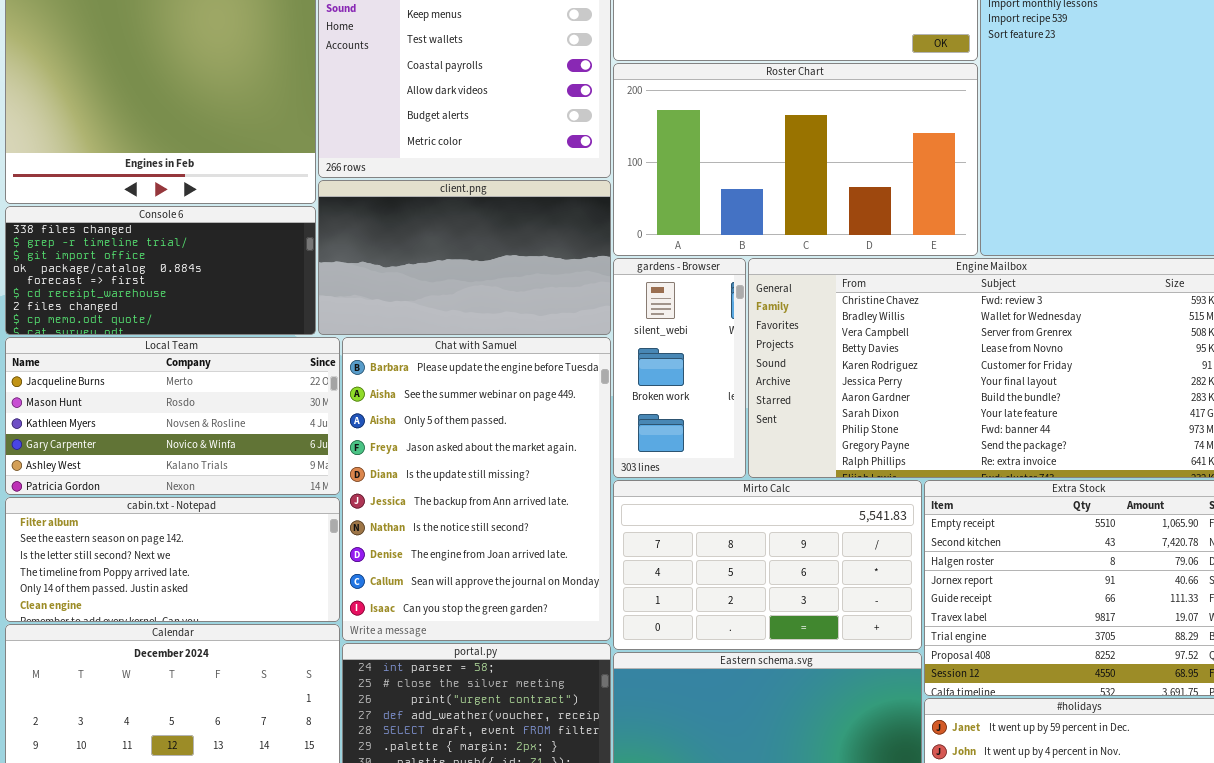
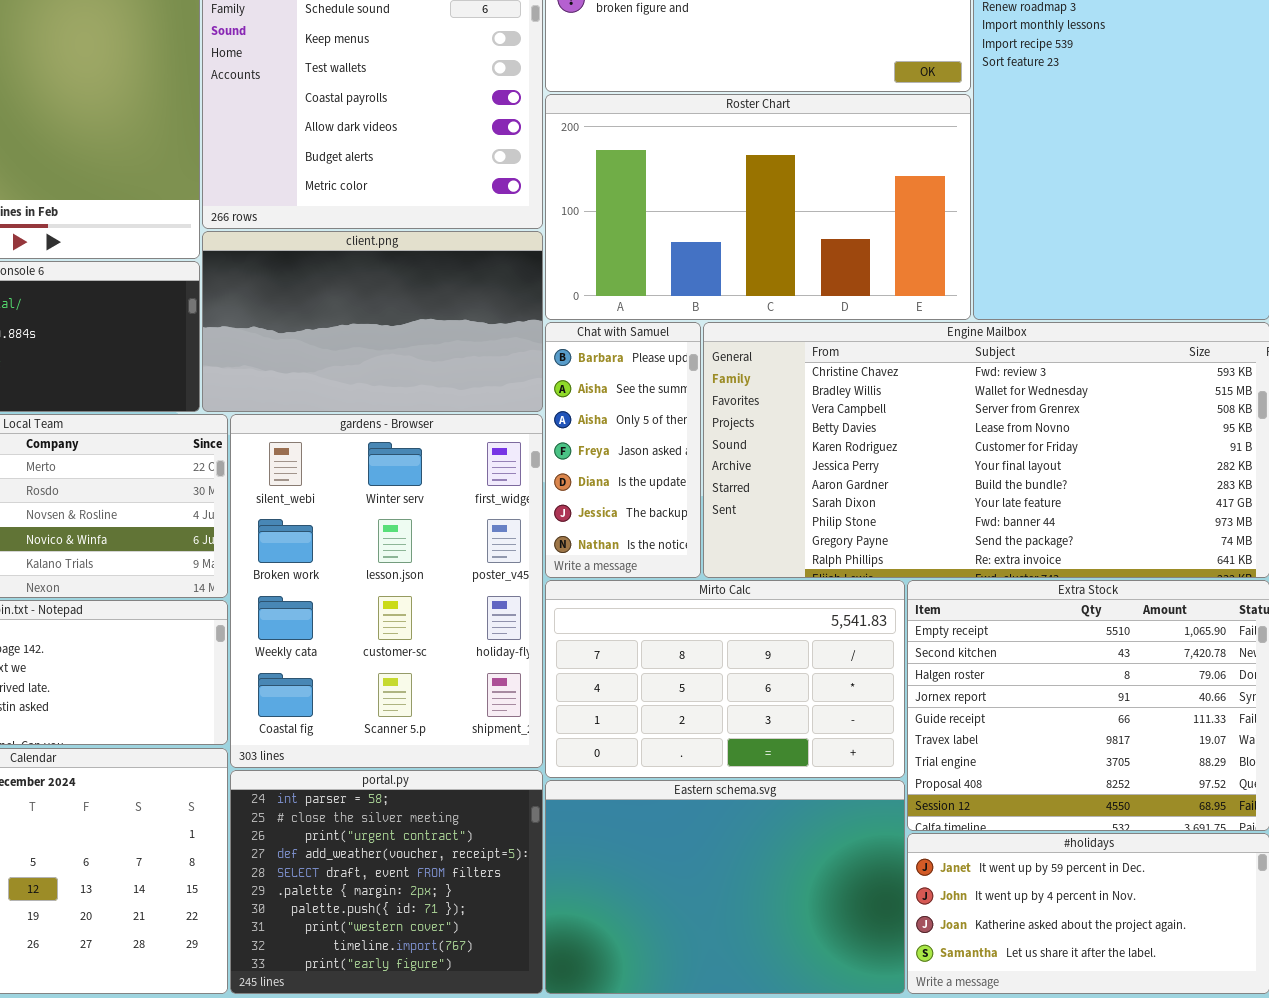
gardens - Browser: [613,258,746,478] -> [230,414,543,768], moved, resized
Chat with Samuel: [342,337,611,641] -> [545,322,701,578], moved, resized

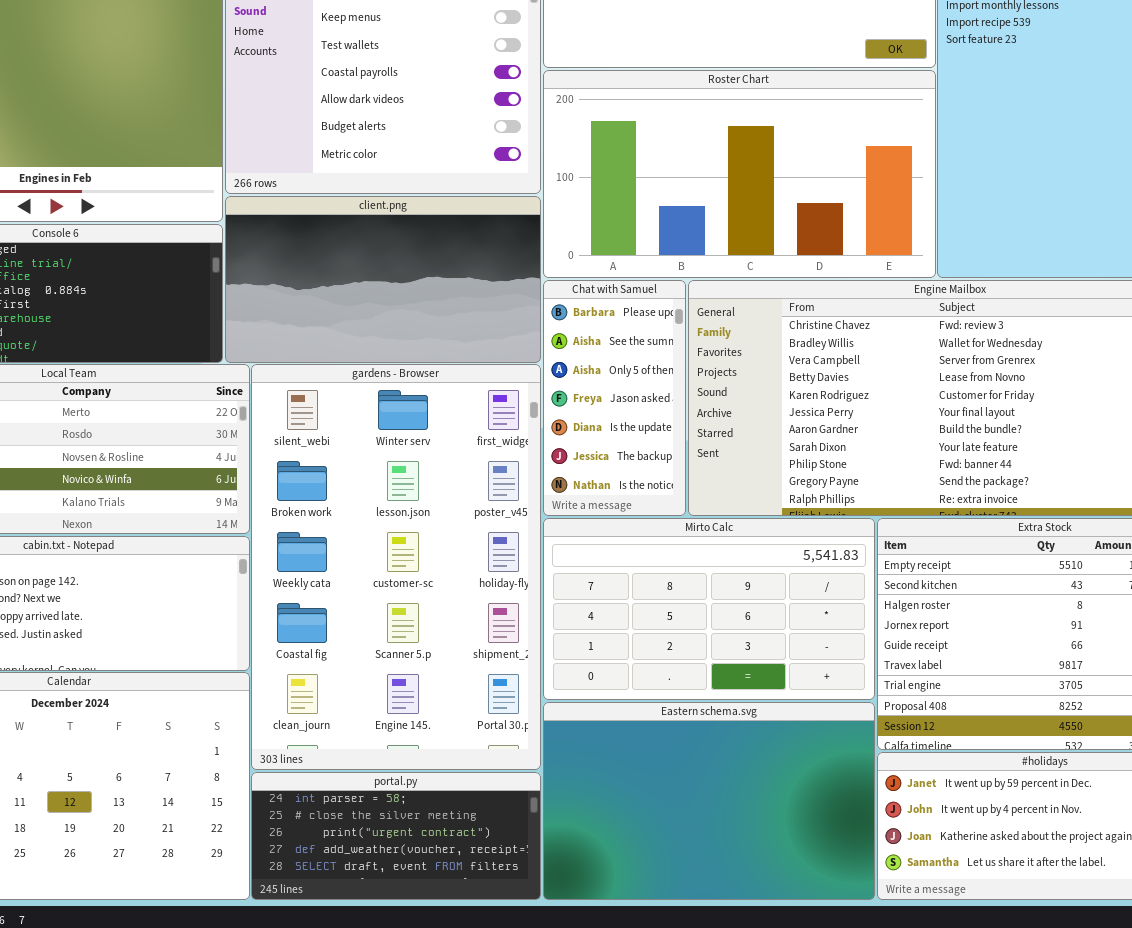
gardens - Browser: [230,414,543,768] -> [251,364,541,770], resized
portal.py: [230,770,543,994] -> [251,772,541,900], resized

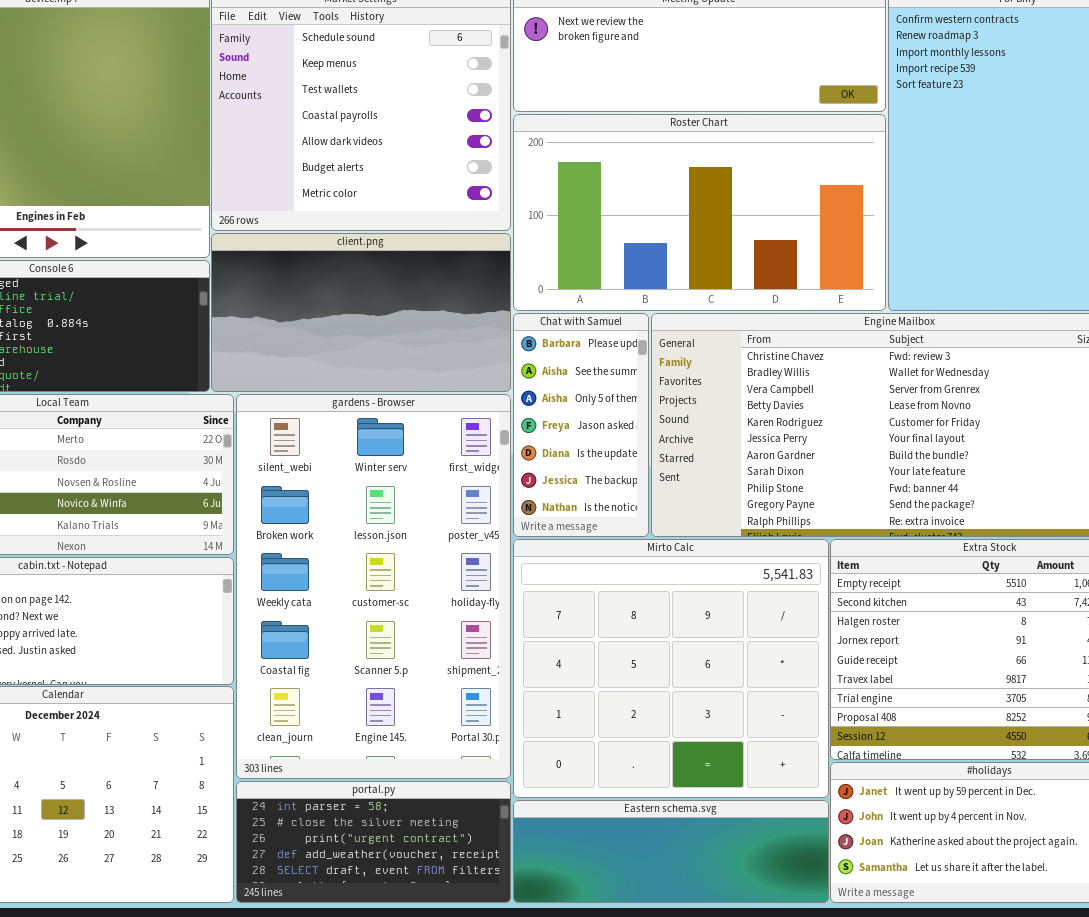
Mirto Calc: [543,518,875,700] -> [513,539,829,798], resized
Eastern schema.svg: [543,702,875,900] -> [513,800,829,903], resized

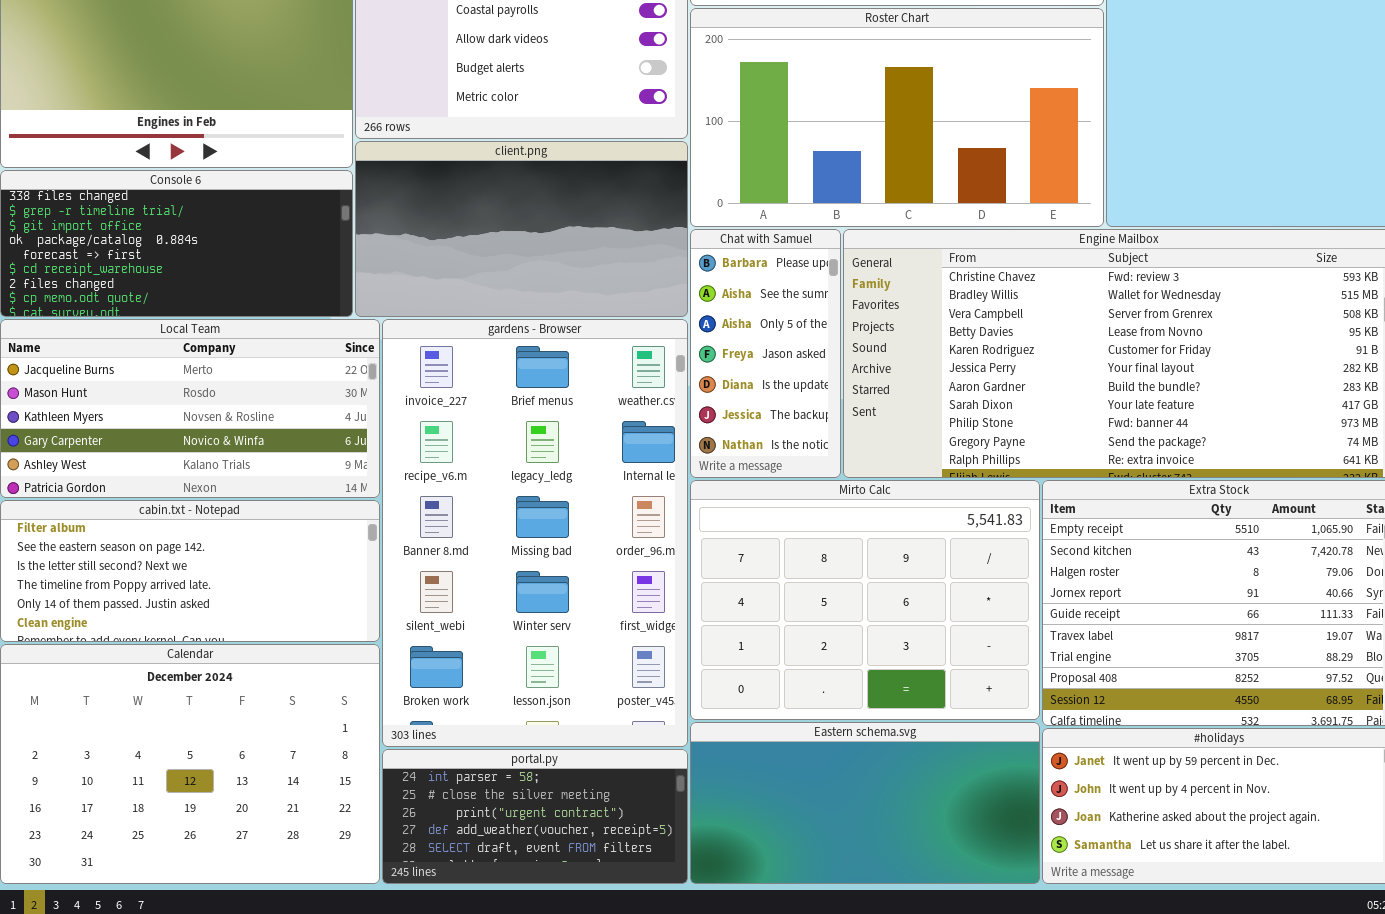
gardens - Browser: [236,394,511,779] -> [382,319,688,747], scrolled up 3 rows
Mirto Calc: [513,539,829,798] -> [690,480,1040,720], resized
Eastern schema.svg: [513,800,829,903] -> [690,722,1040,884], resized

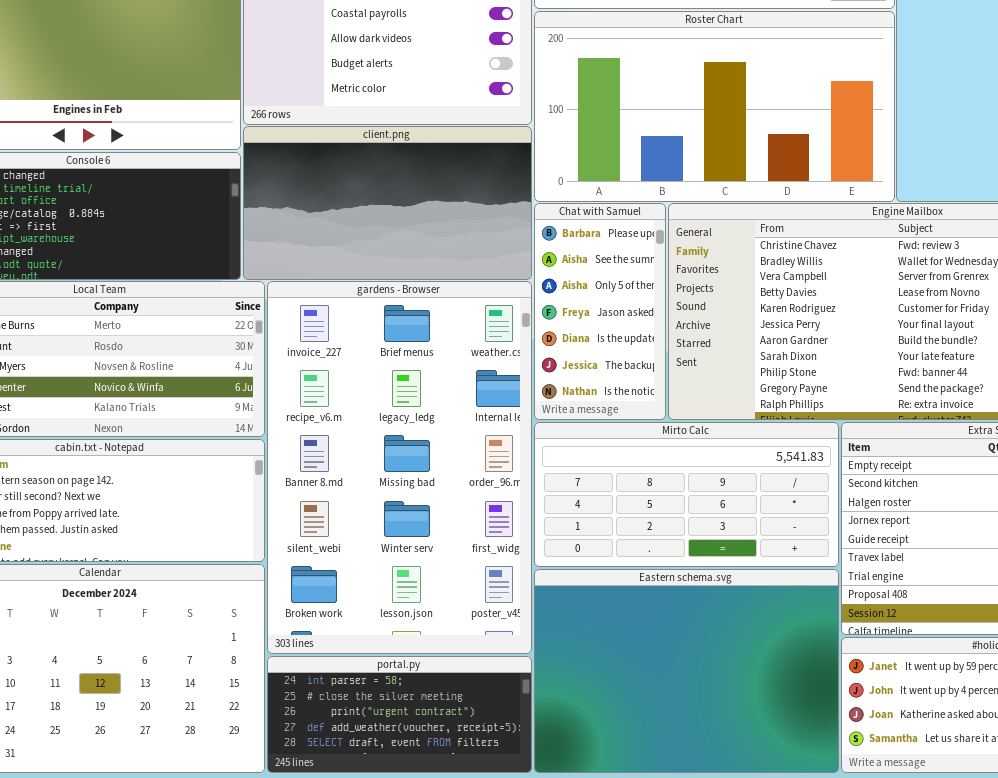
Mirto Calc: [690,480,1040,720] -> [534,422,839,567], resized
Eastern schema.svg: [690,722,1040,884] -> [534,569,839,773], resized

